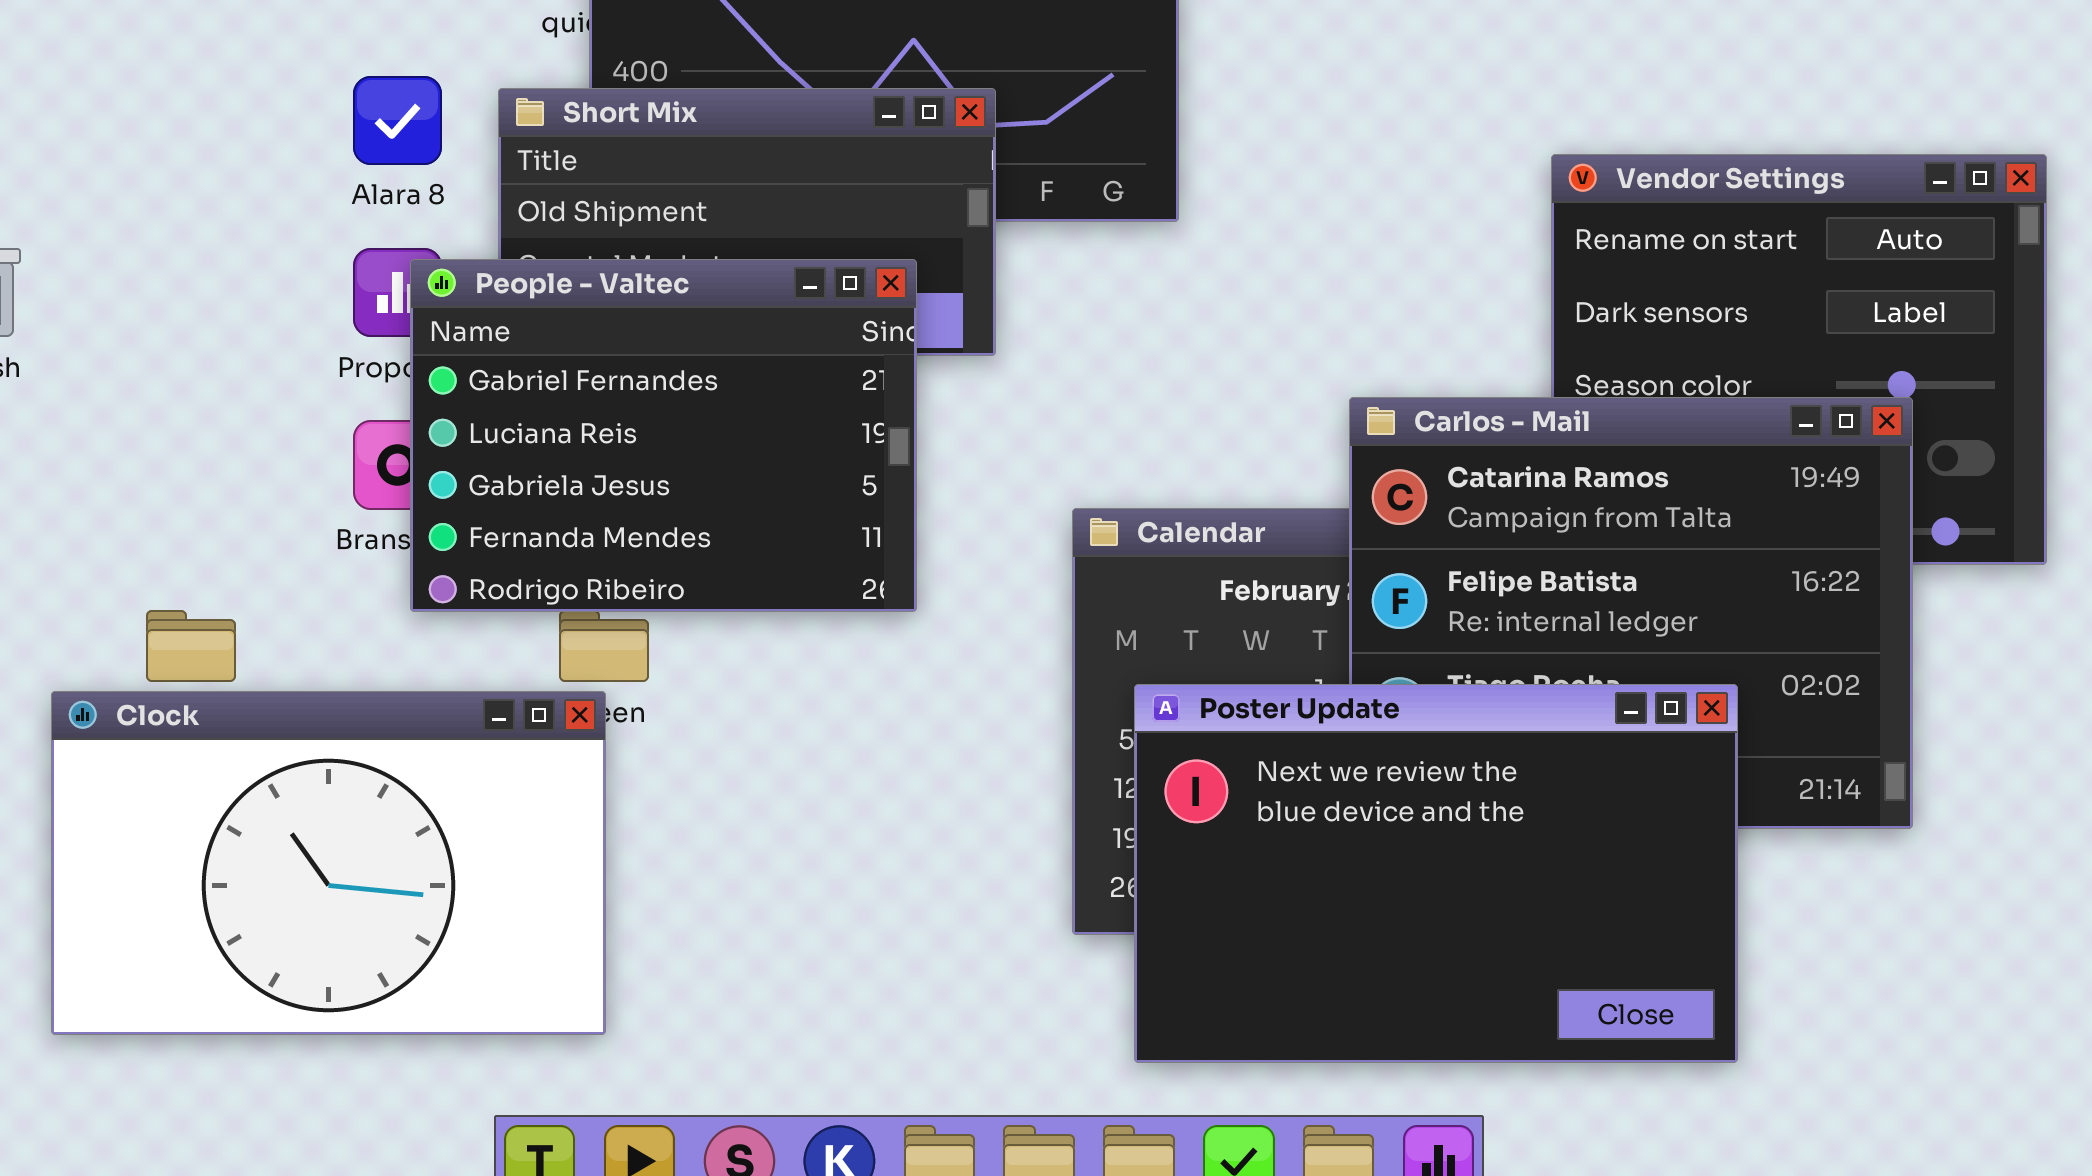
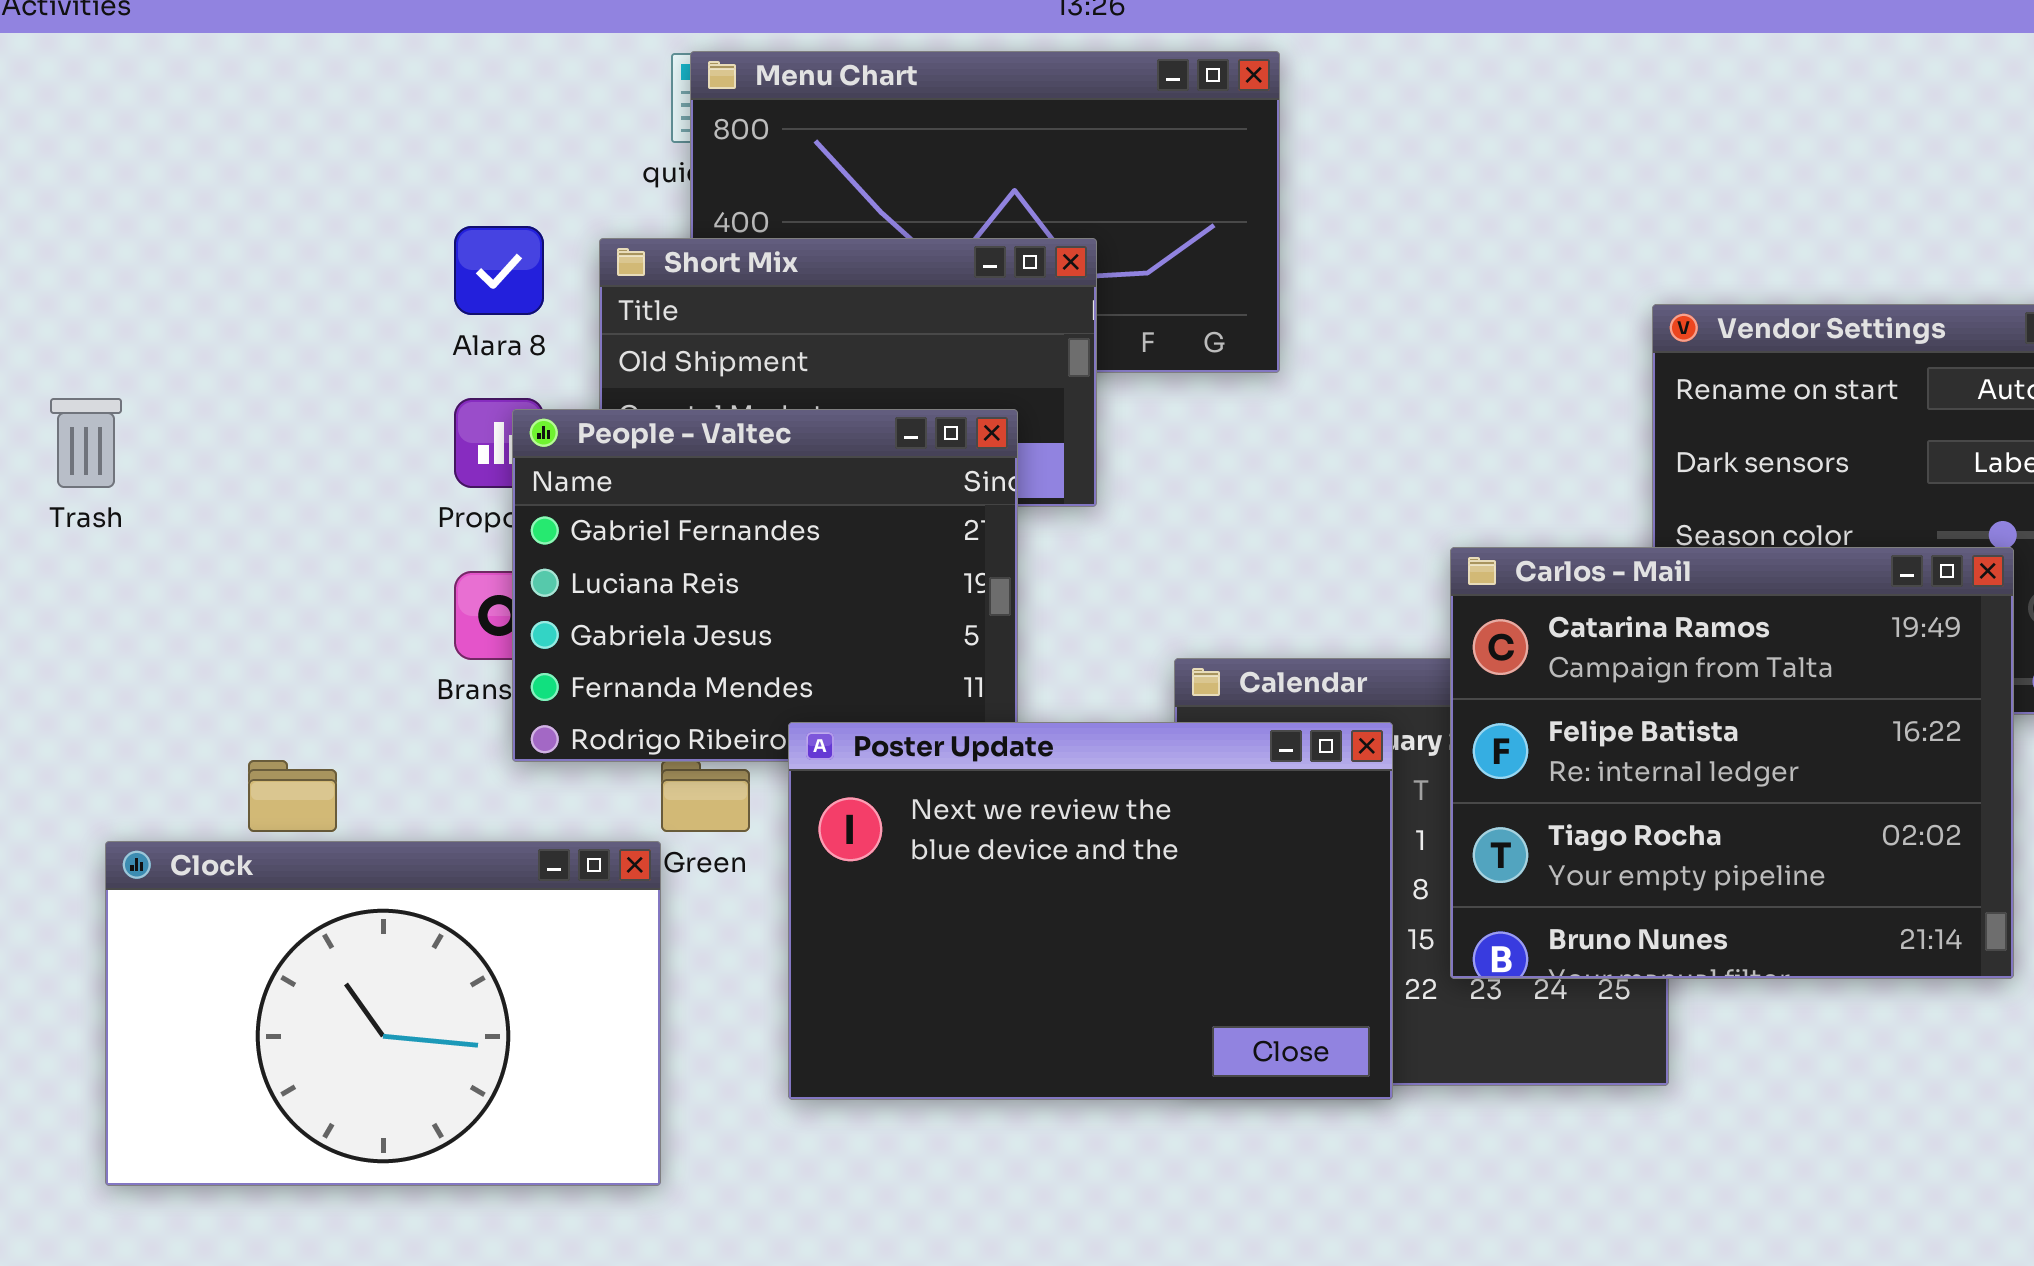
Poster Update: [1134,684,1738,1063] -> [788,722,1393,1100], moved
Clock: [51,691,606,1035] -> [105,841,661,1186], moved

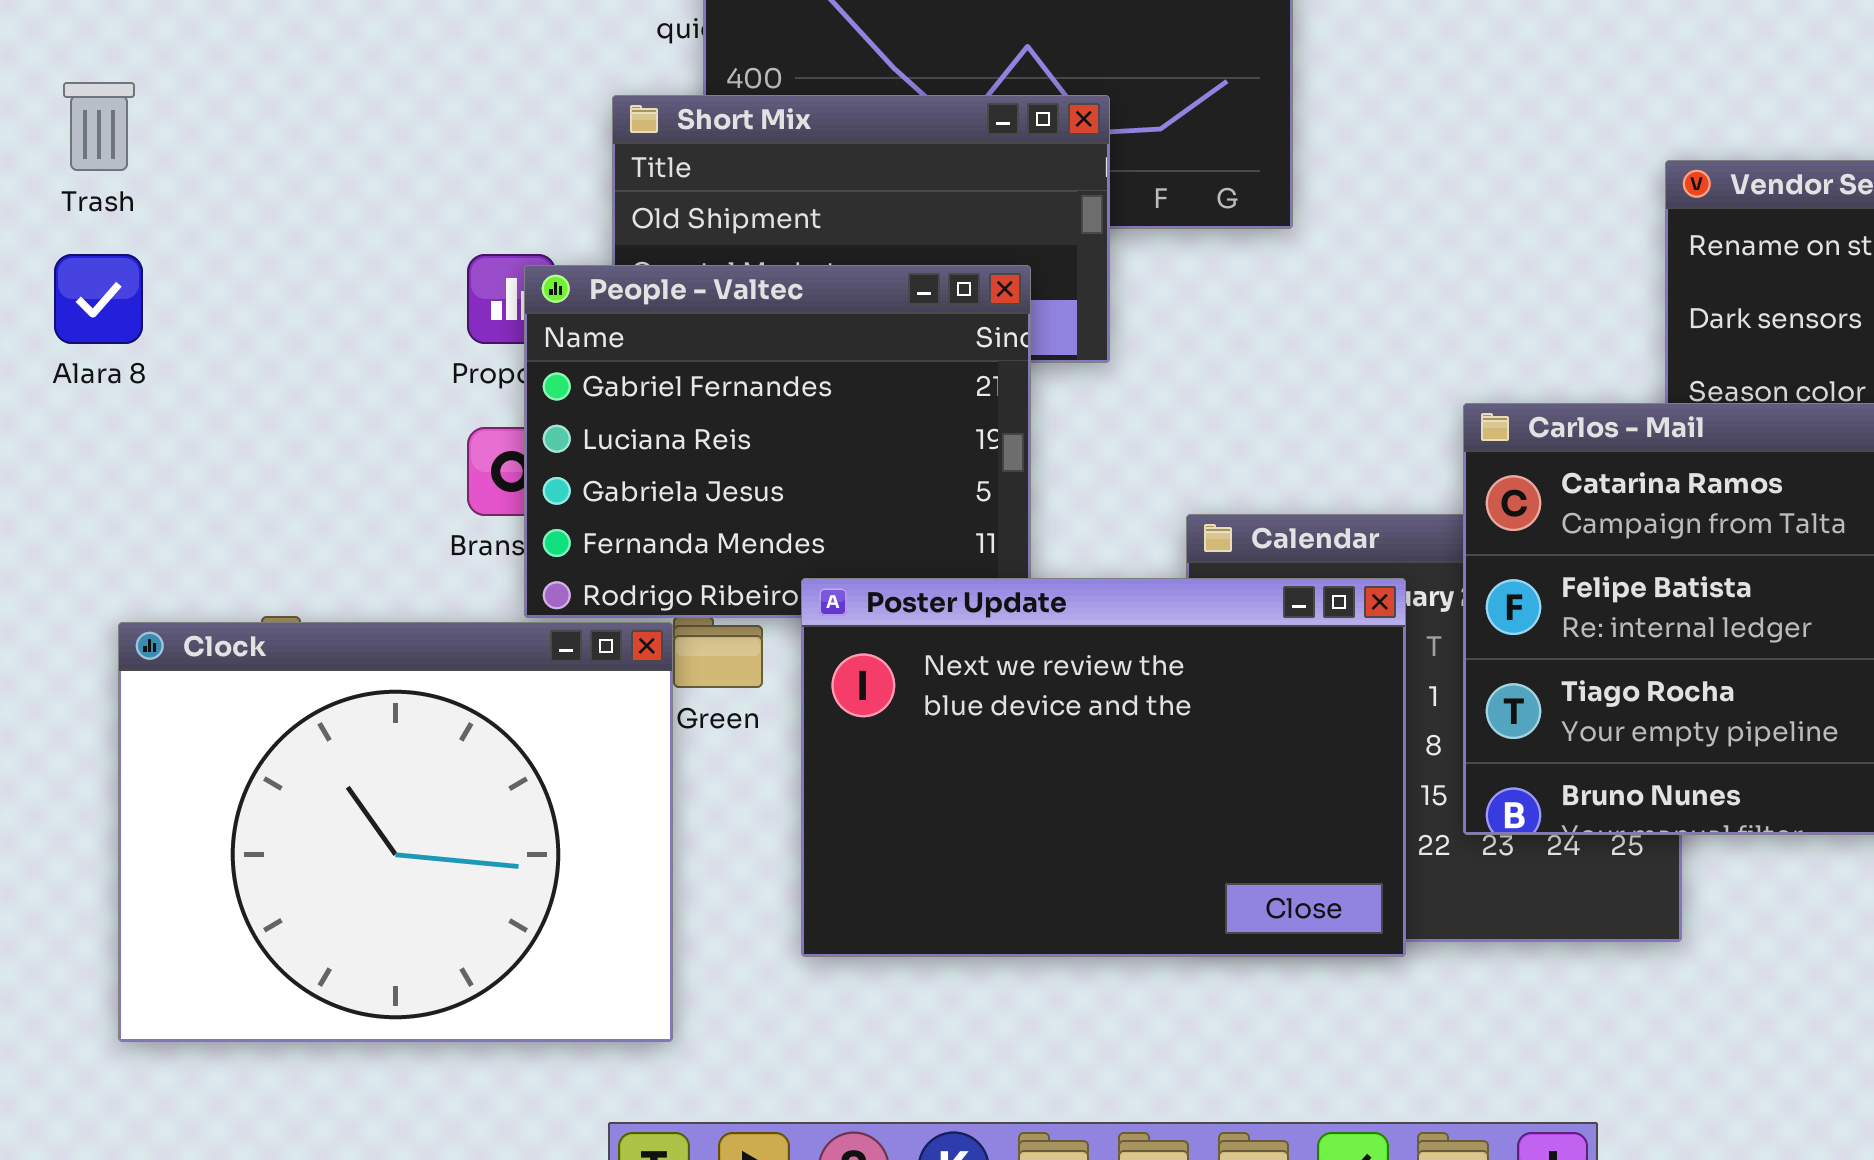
Alara 8: [454,226,544,315] -> [54,254,143,344], moved
Trash: [50,398,122,488] -> [63,82,135,171], moved
Clock: [105,841,661,1186] -> [118,622,673,1042], resized

